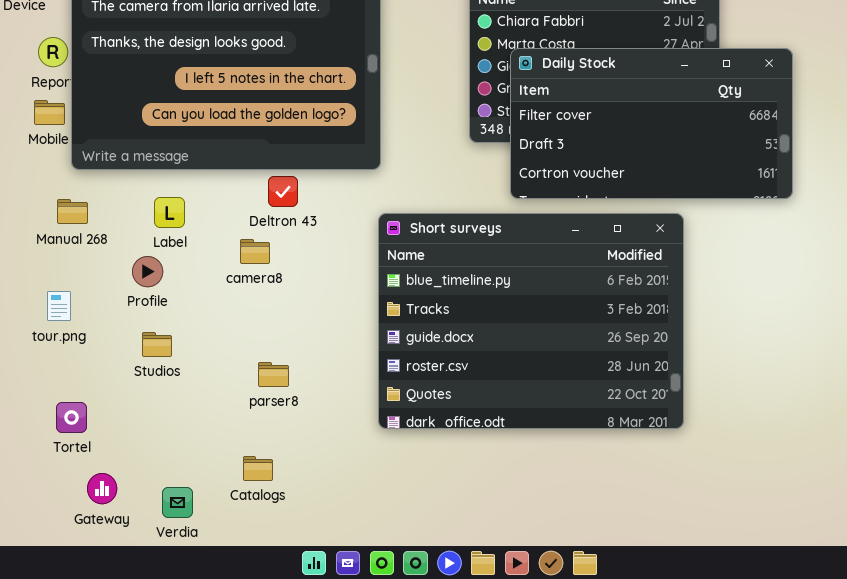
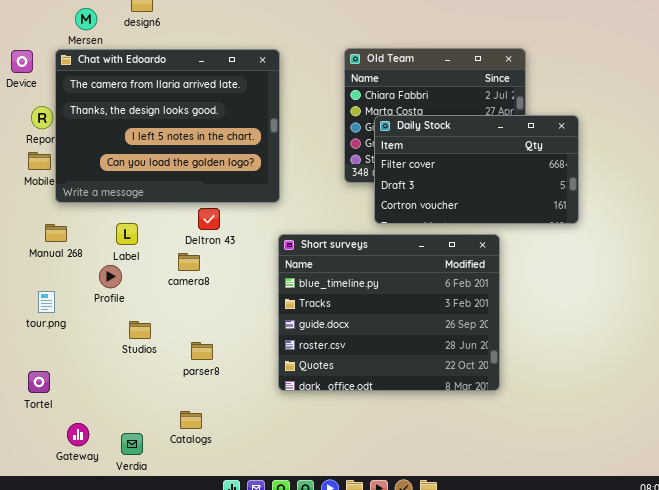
Studios: [142,332,172,357] -> [129,321,151,339], moved
Tortel: [56,402,87,433] -> [28,371,50,393], moved

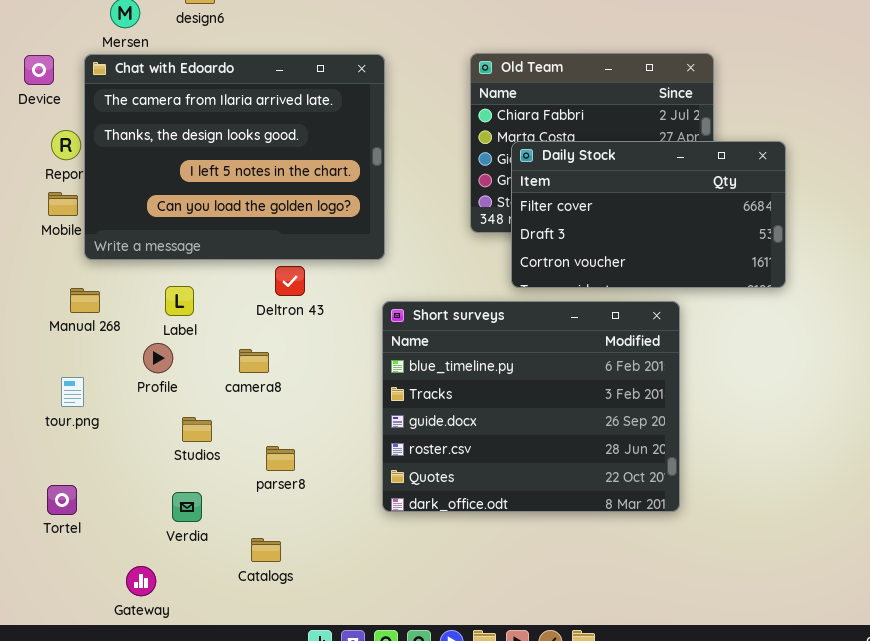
camera8: [178,253,200,271] -> [239,349,269,373], moved
Gateway: [67,423,89,446] -> [126,566,156,596], moved
Verdia: [121,433,143,455] -> [172,492,202,522], moved

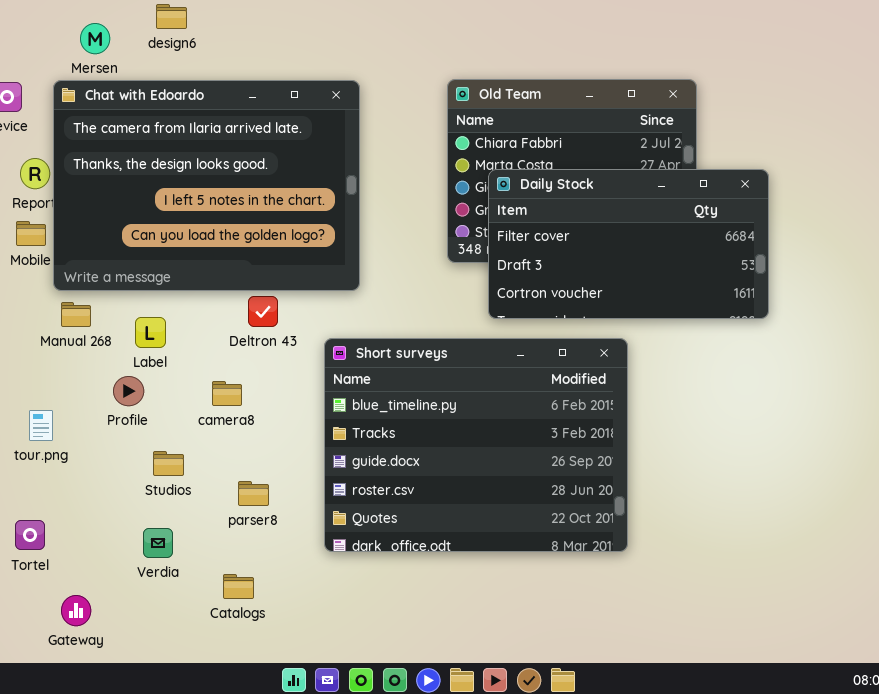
Manual 268: [70,288,100,313] -> [61,302,91,327], moved
Short surveys: [382,301,680,512] -> [324,338,628,552], moved
Gateway: [126,566,156,596] -> [61,595,91,626], moved

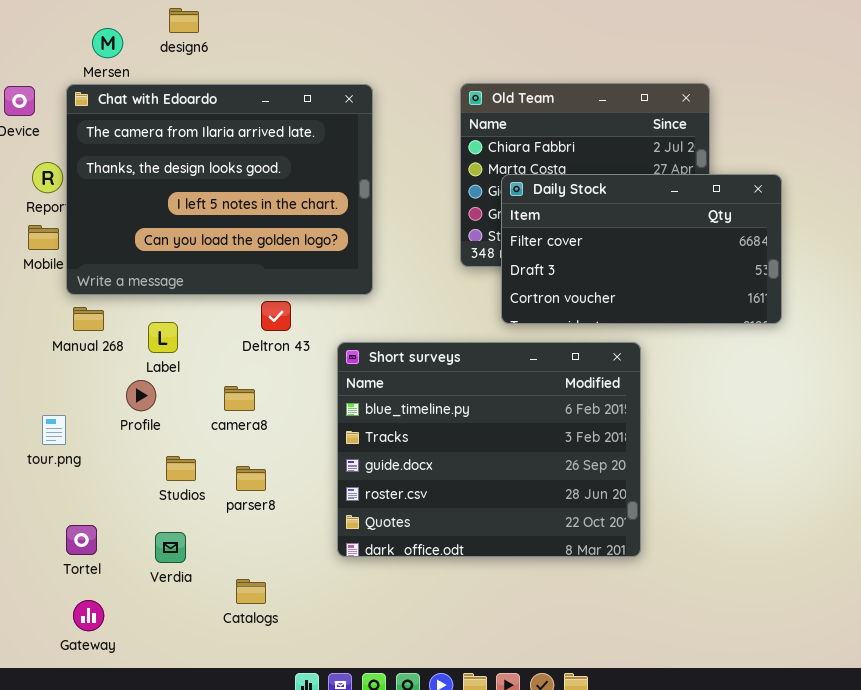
parser8: [238,481,269,506] -> [236,466,266,491], moved
Tortel: [15,520,45,550] -> [66,525,97,555], moved

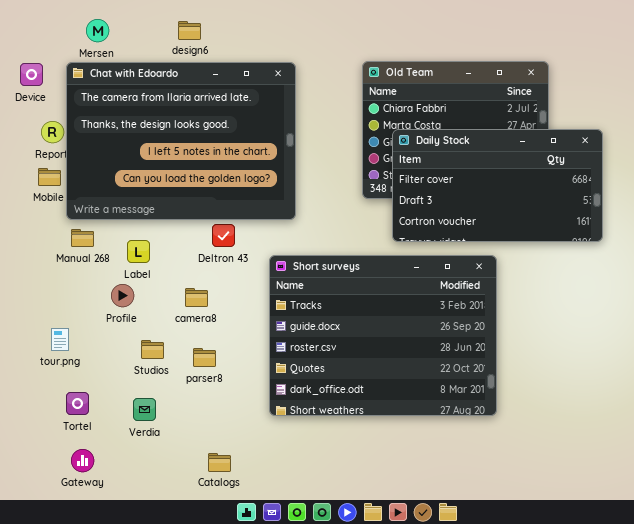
design6: [169,8,199,33] -> [178,21,201,40], moved
Short surveys: [337,342,641,557] -> [269,255,497,416], scrolled down 1 row
tour.png: [42,415,66,445] -> [51,328,69,351], moved
Catalogs: [236,579,266,604] -> [208,453,231,472], moved

